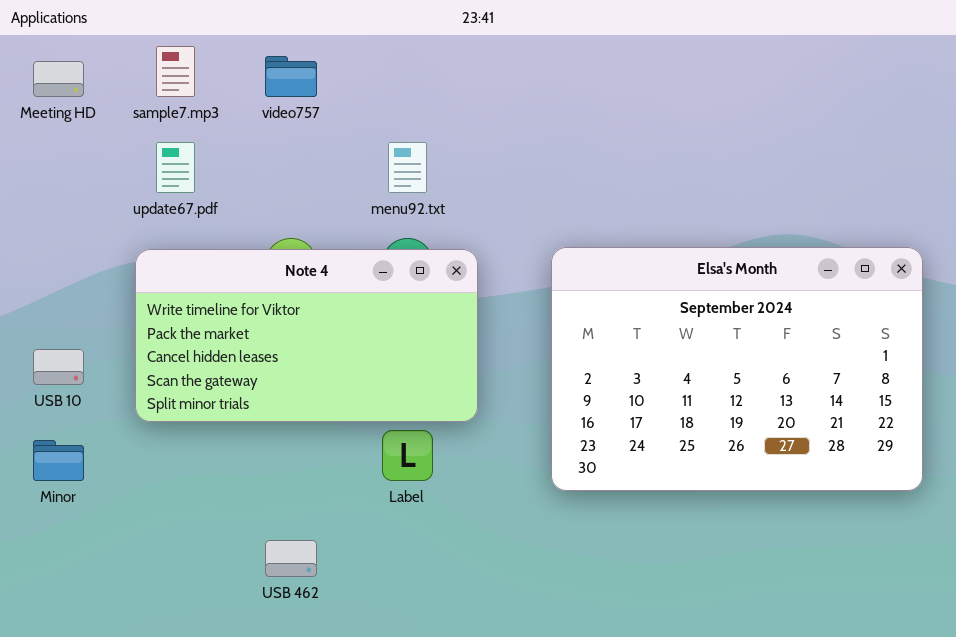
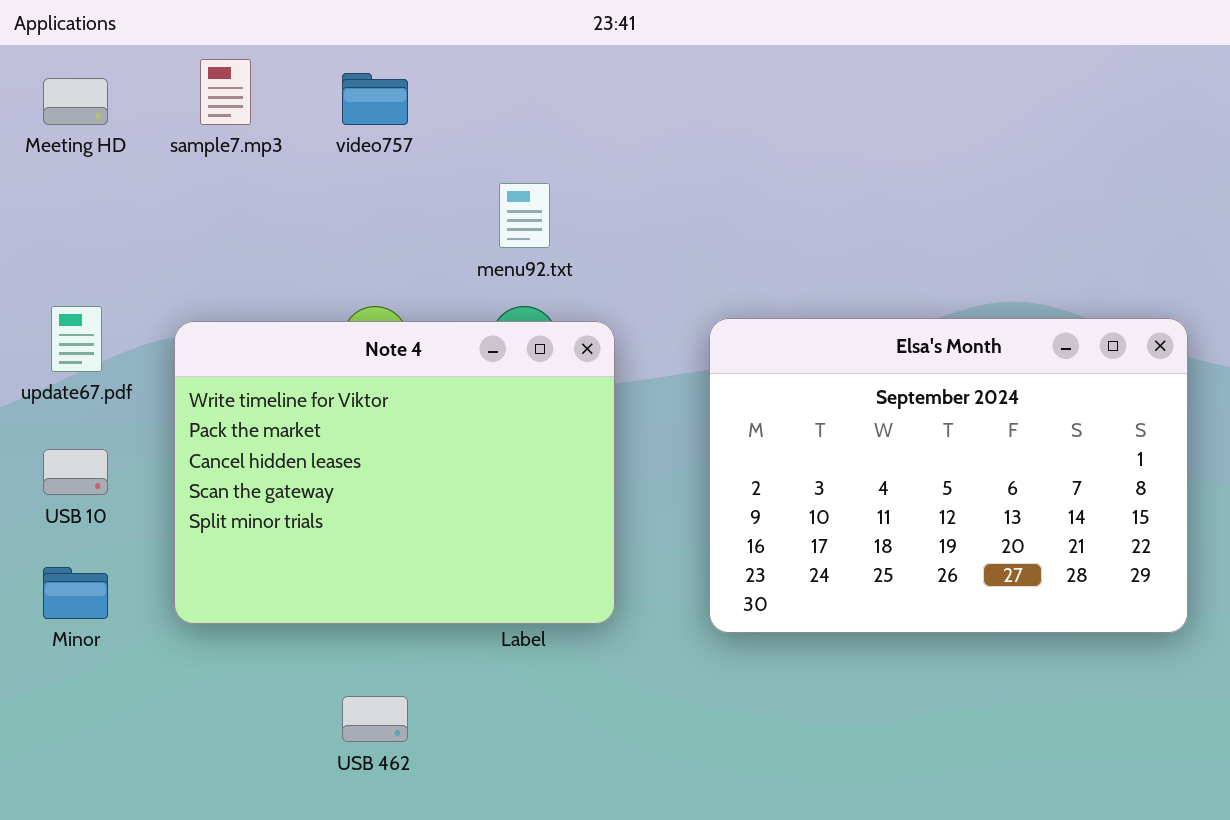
update67.pdf: [156,142,195,193] -> [51,306,102,372], moved
Note 4: [135,249,478,422] -> [174,321,615,624], resized

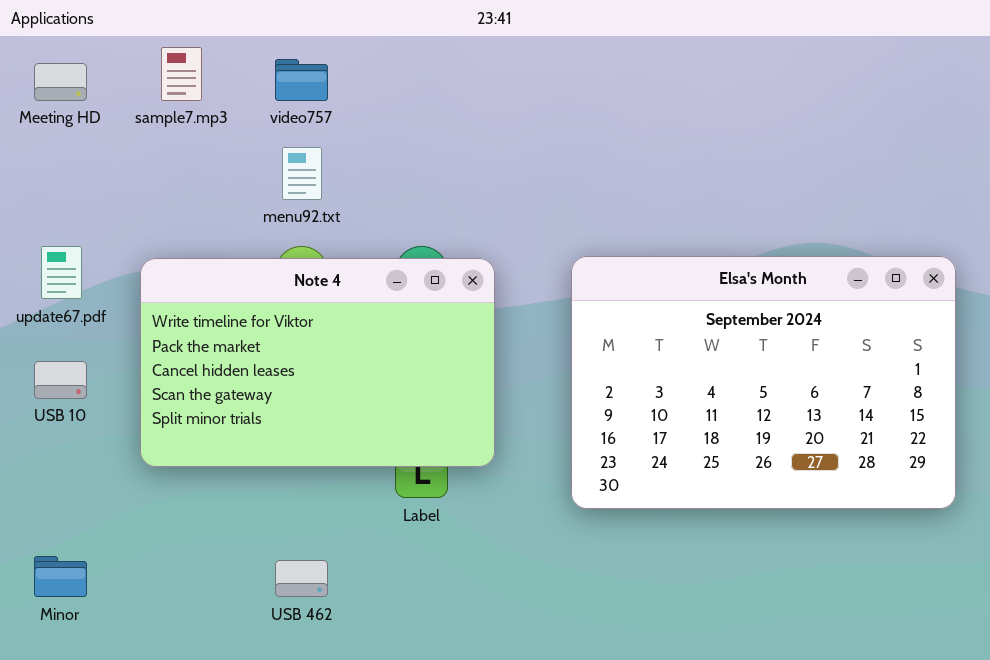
menu92.txt: [499,183,550,248] -> [282,147,322,200], moved
Note 4: [174,321,615,624] -> [140,258,495,467], resized
Minor: [43,567,108,619] -> [34,556,87,597], moved

